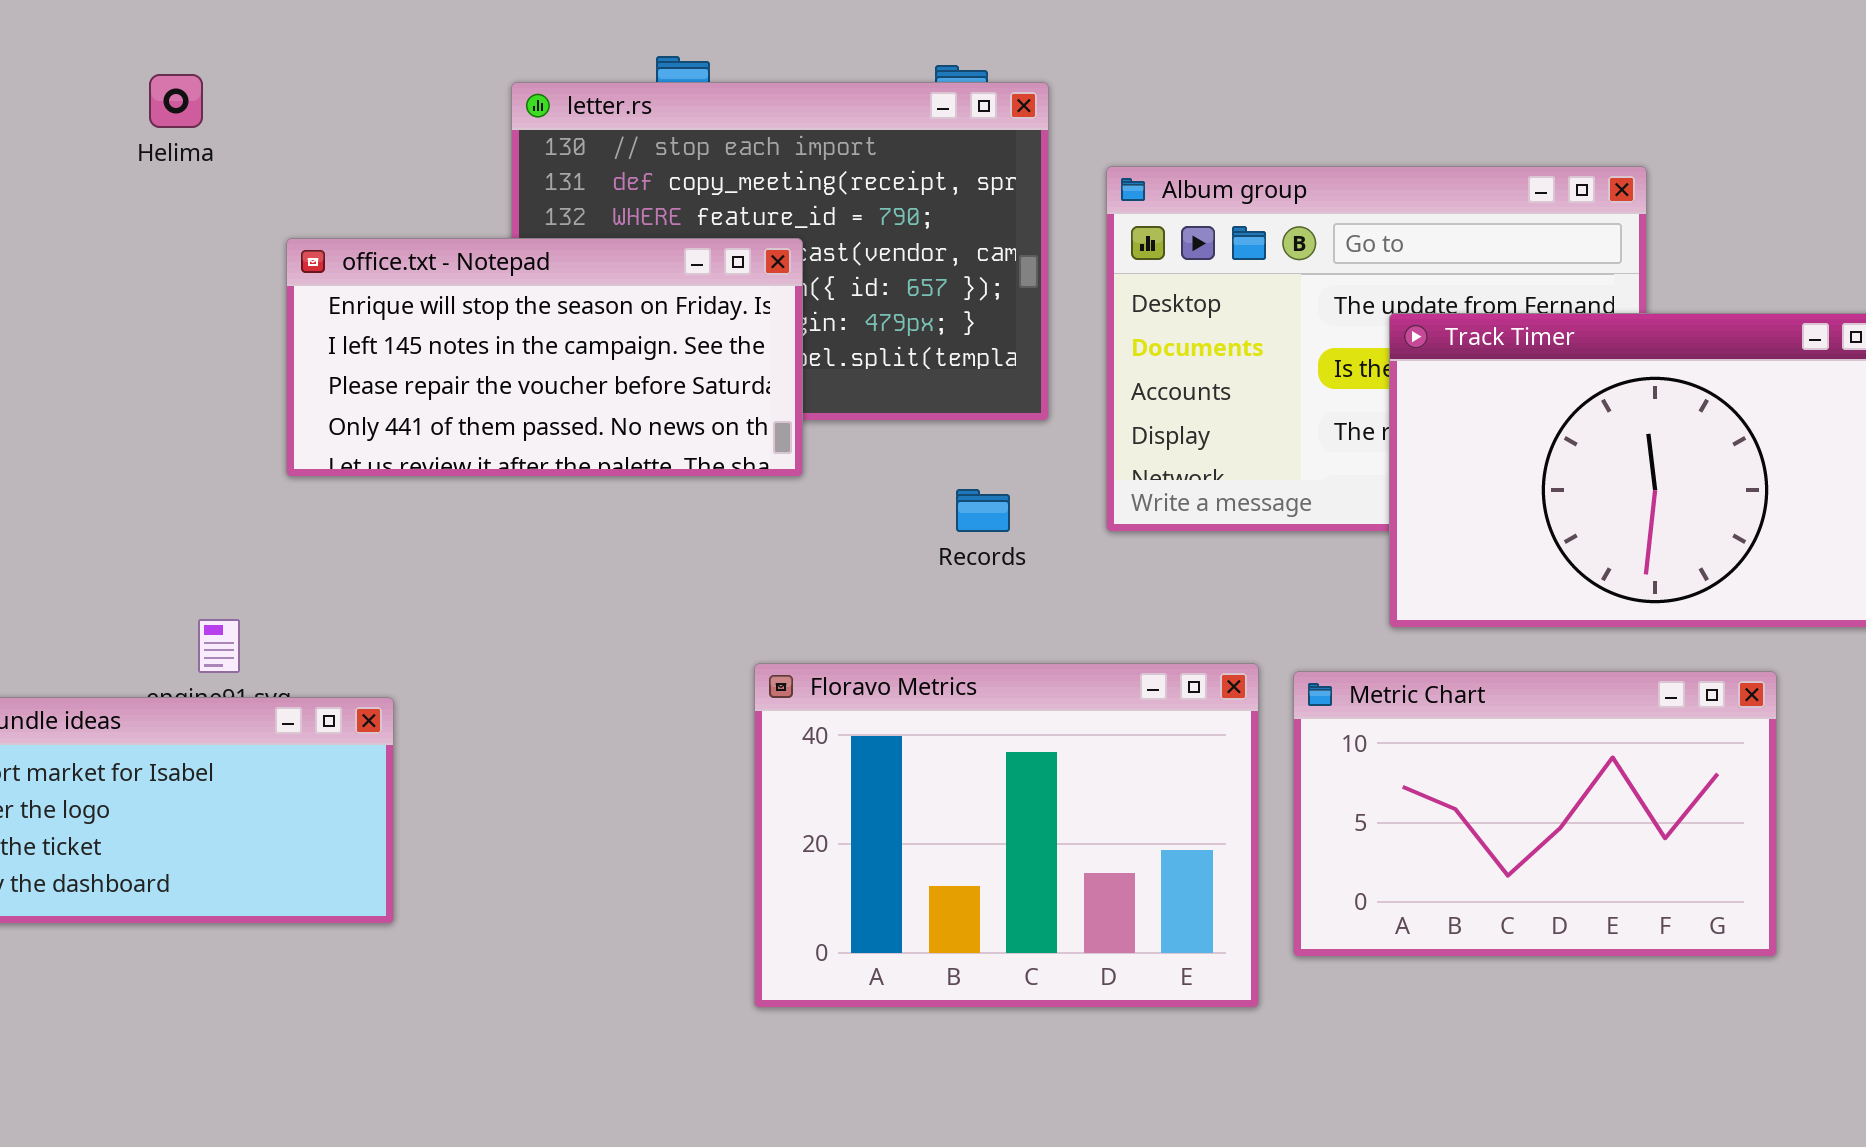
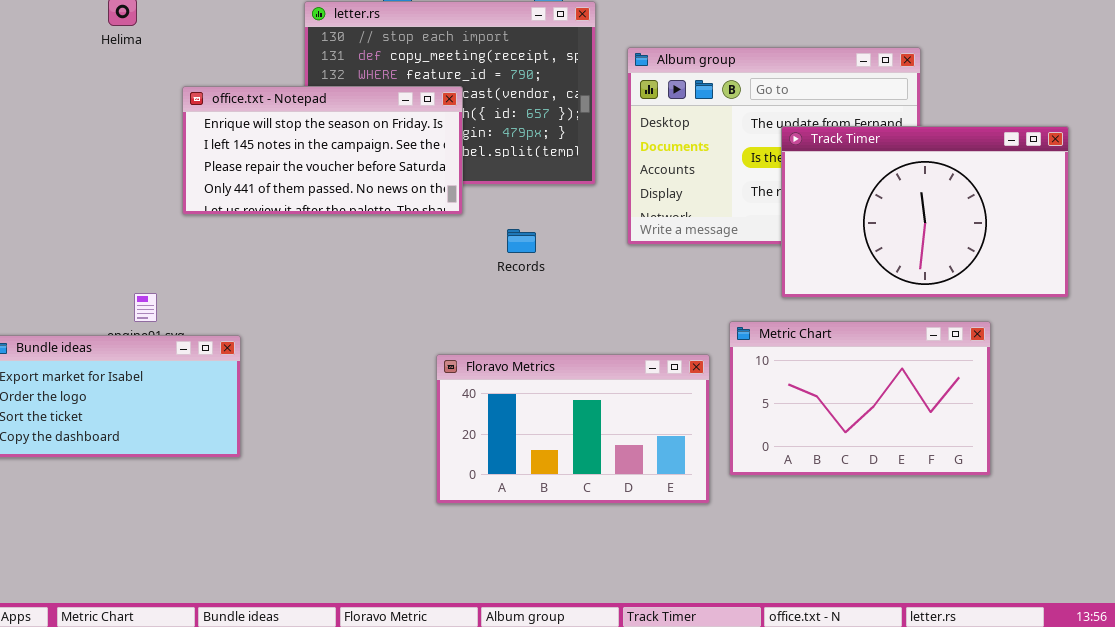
Records: [956,489,1010,532] -> [507,229,536,253], moved
Floravo Metrics: [754,663,1259,1008] -> [436,354,710,504], resized

